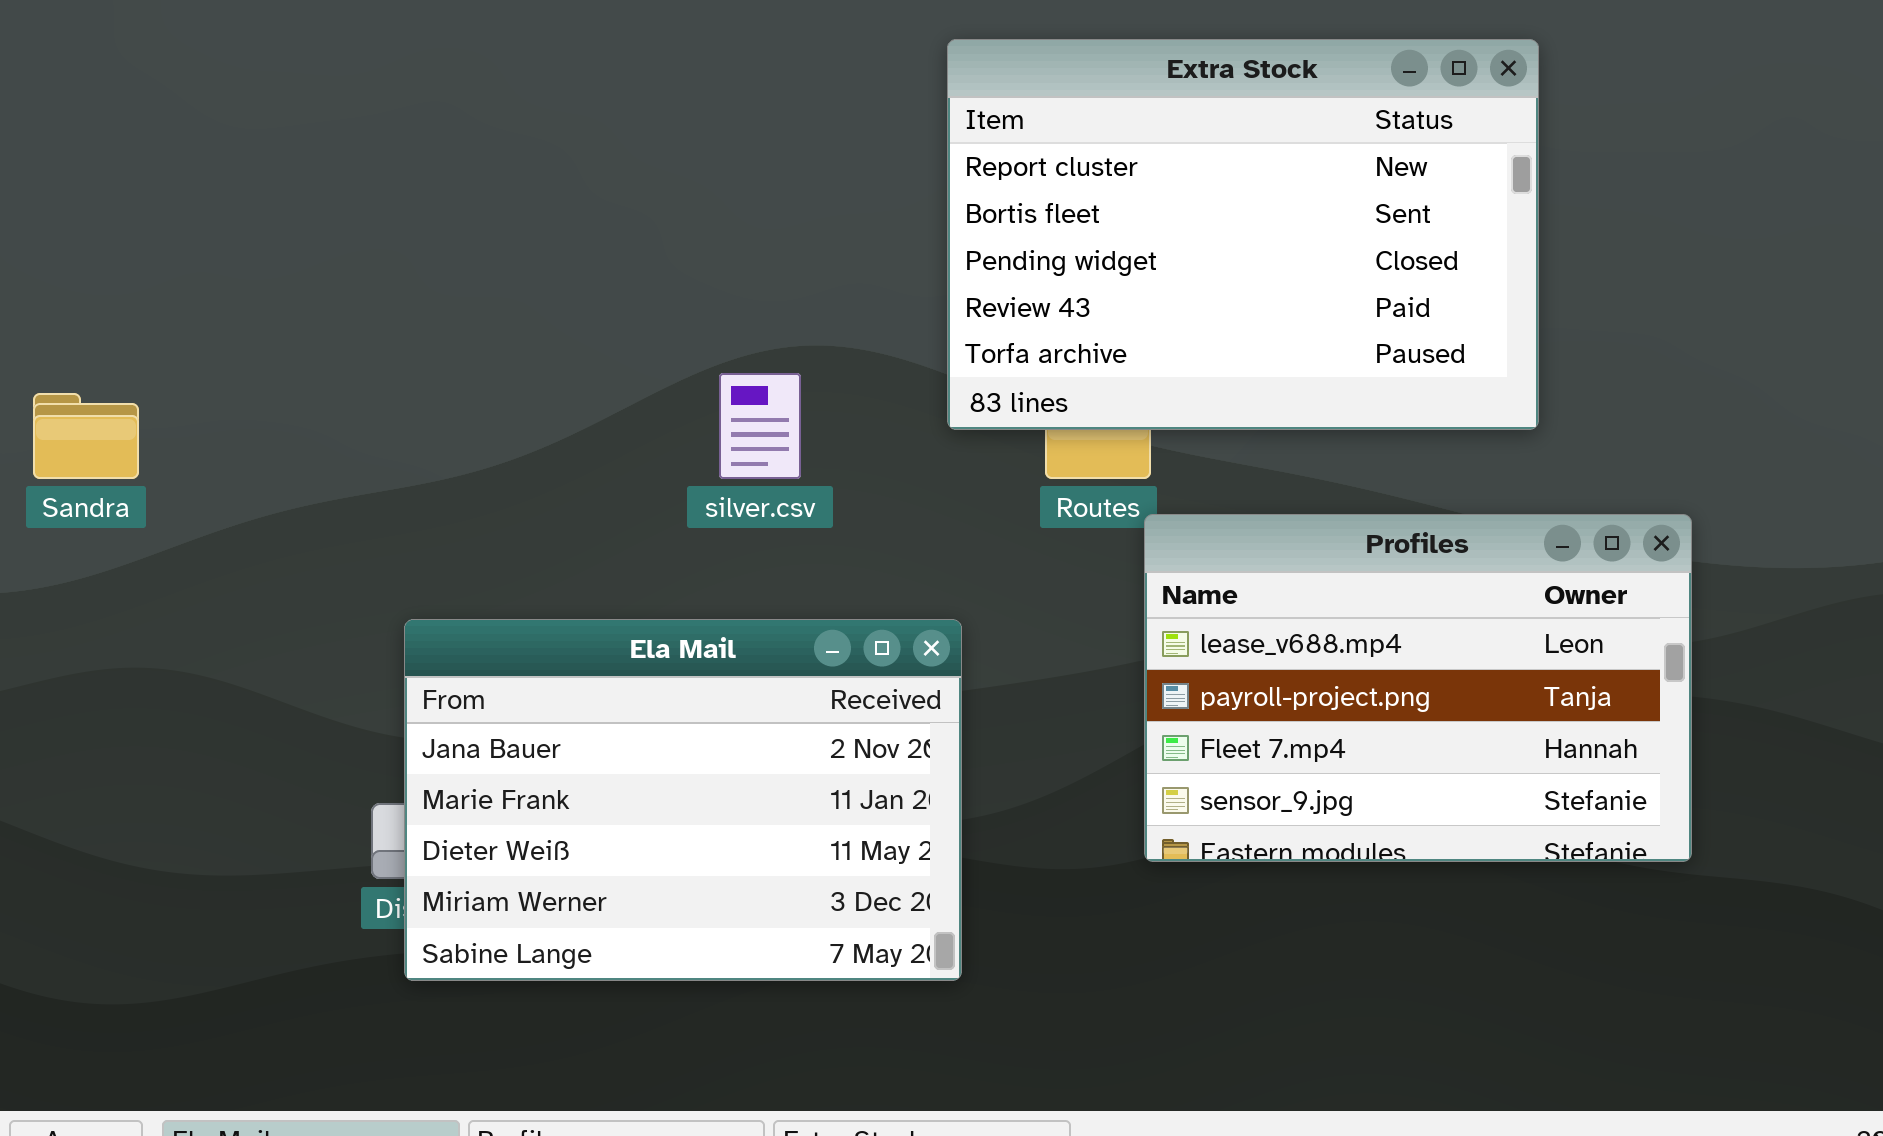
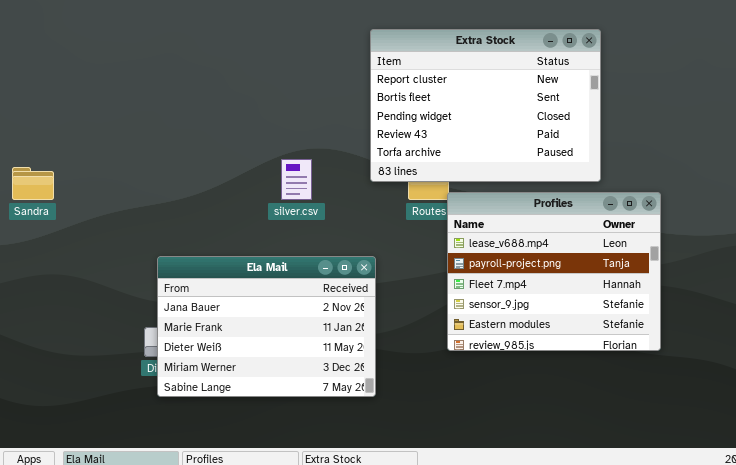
Profiles: [1144,514,1692,862] -> [447,192,661,351], resized

